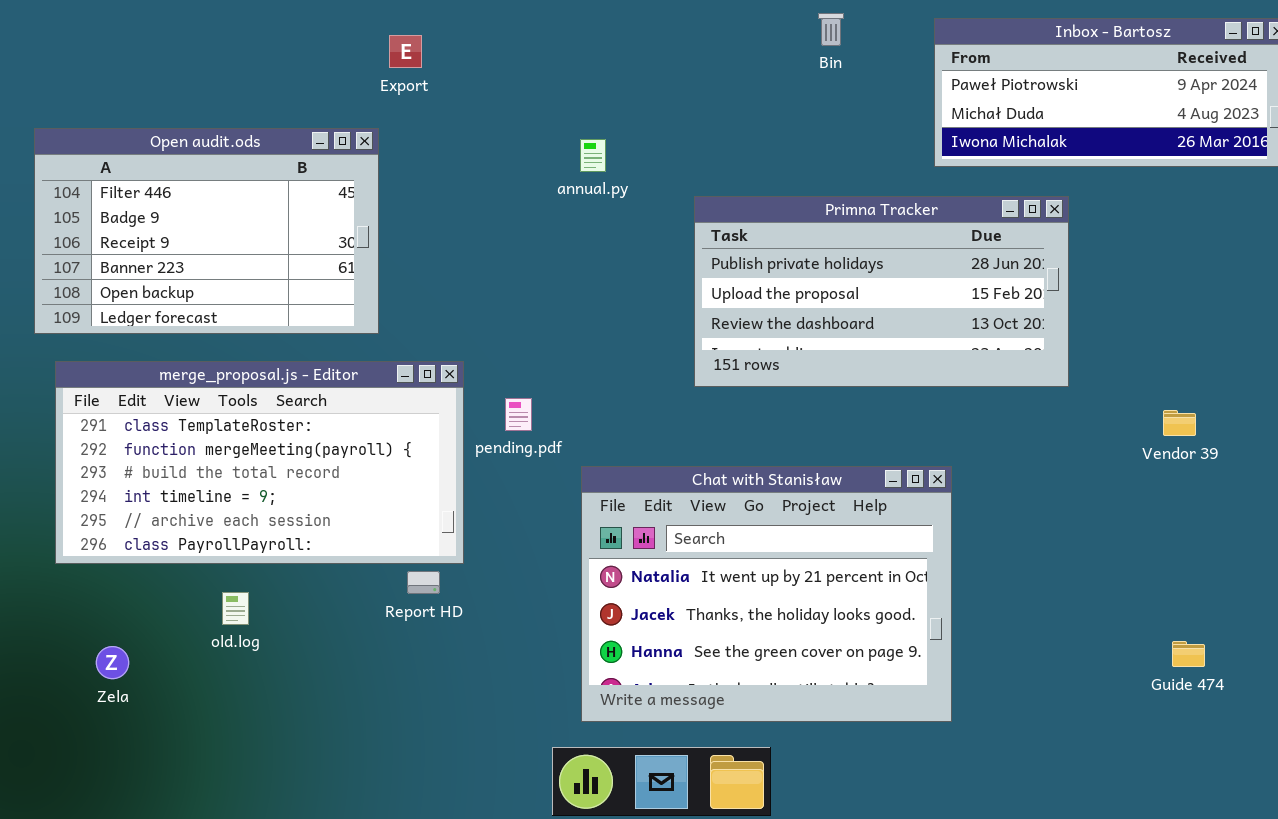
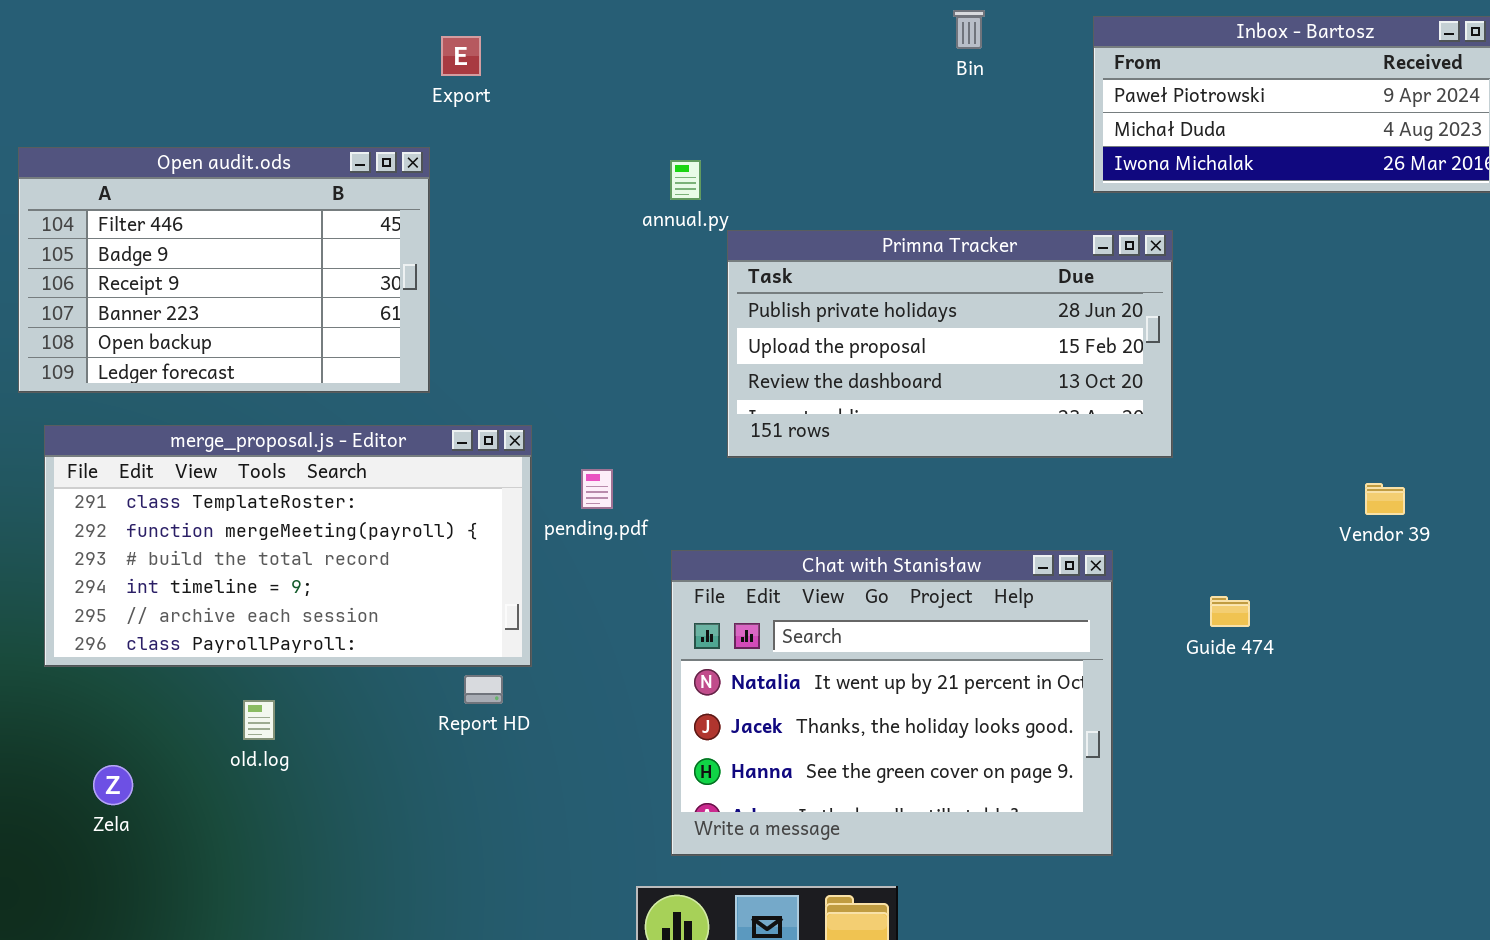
Primna Tracker: [694,196,1069,387] -> [727,230,1173,458], moved
Guide 474: [1172,641,1205,667] -> [1210,596,1250,627], moved

